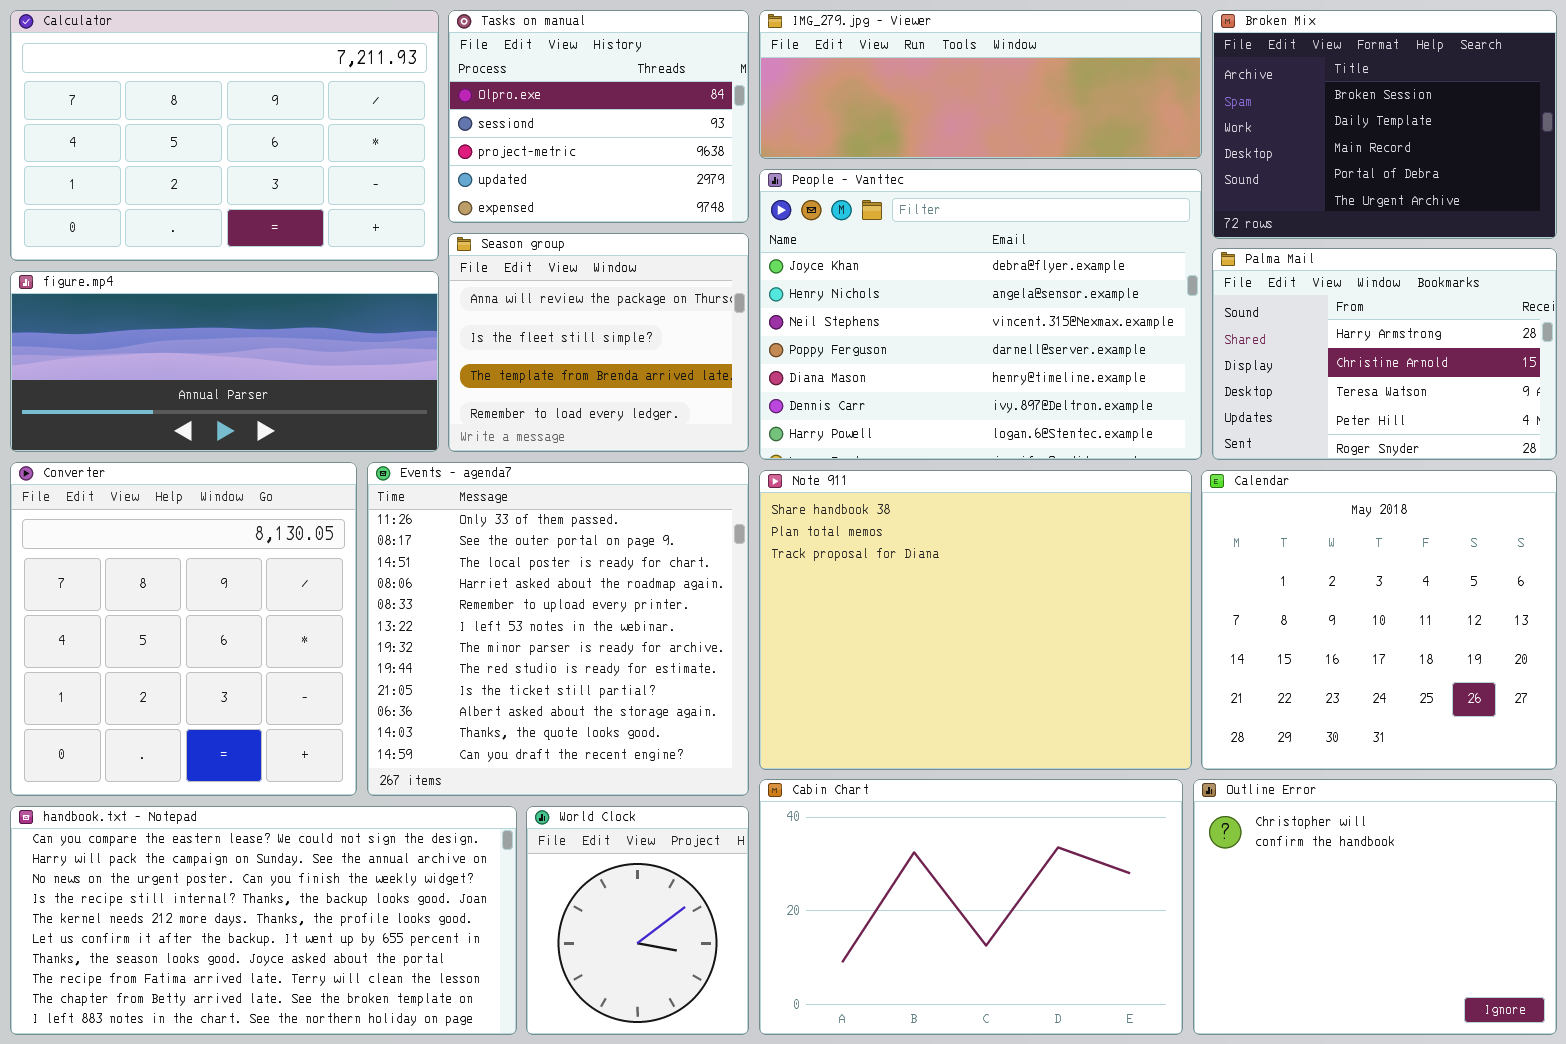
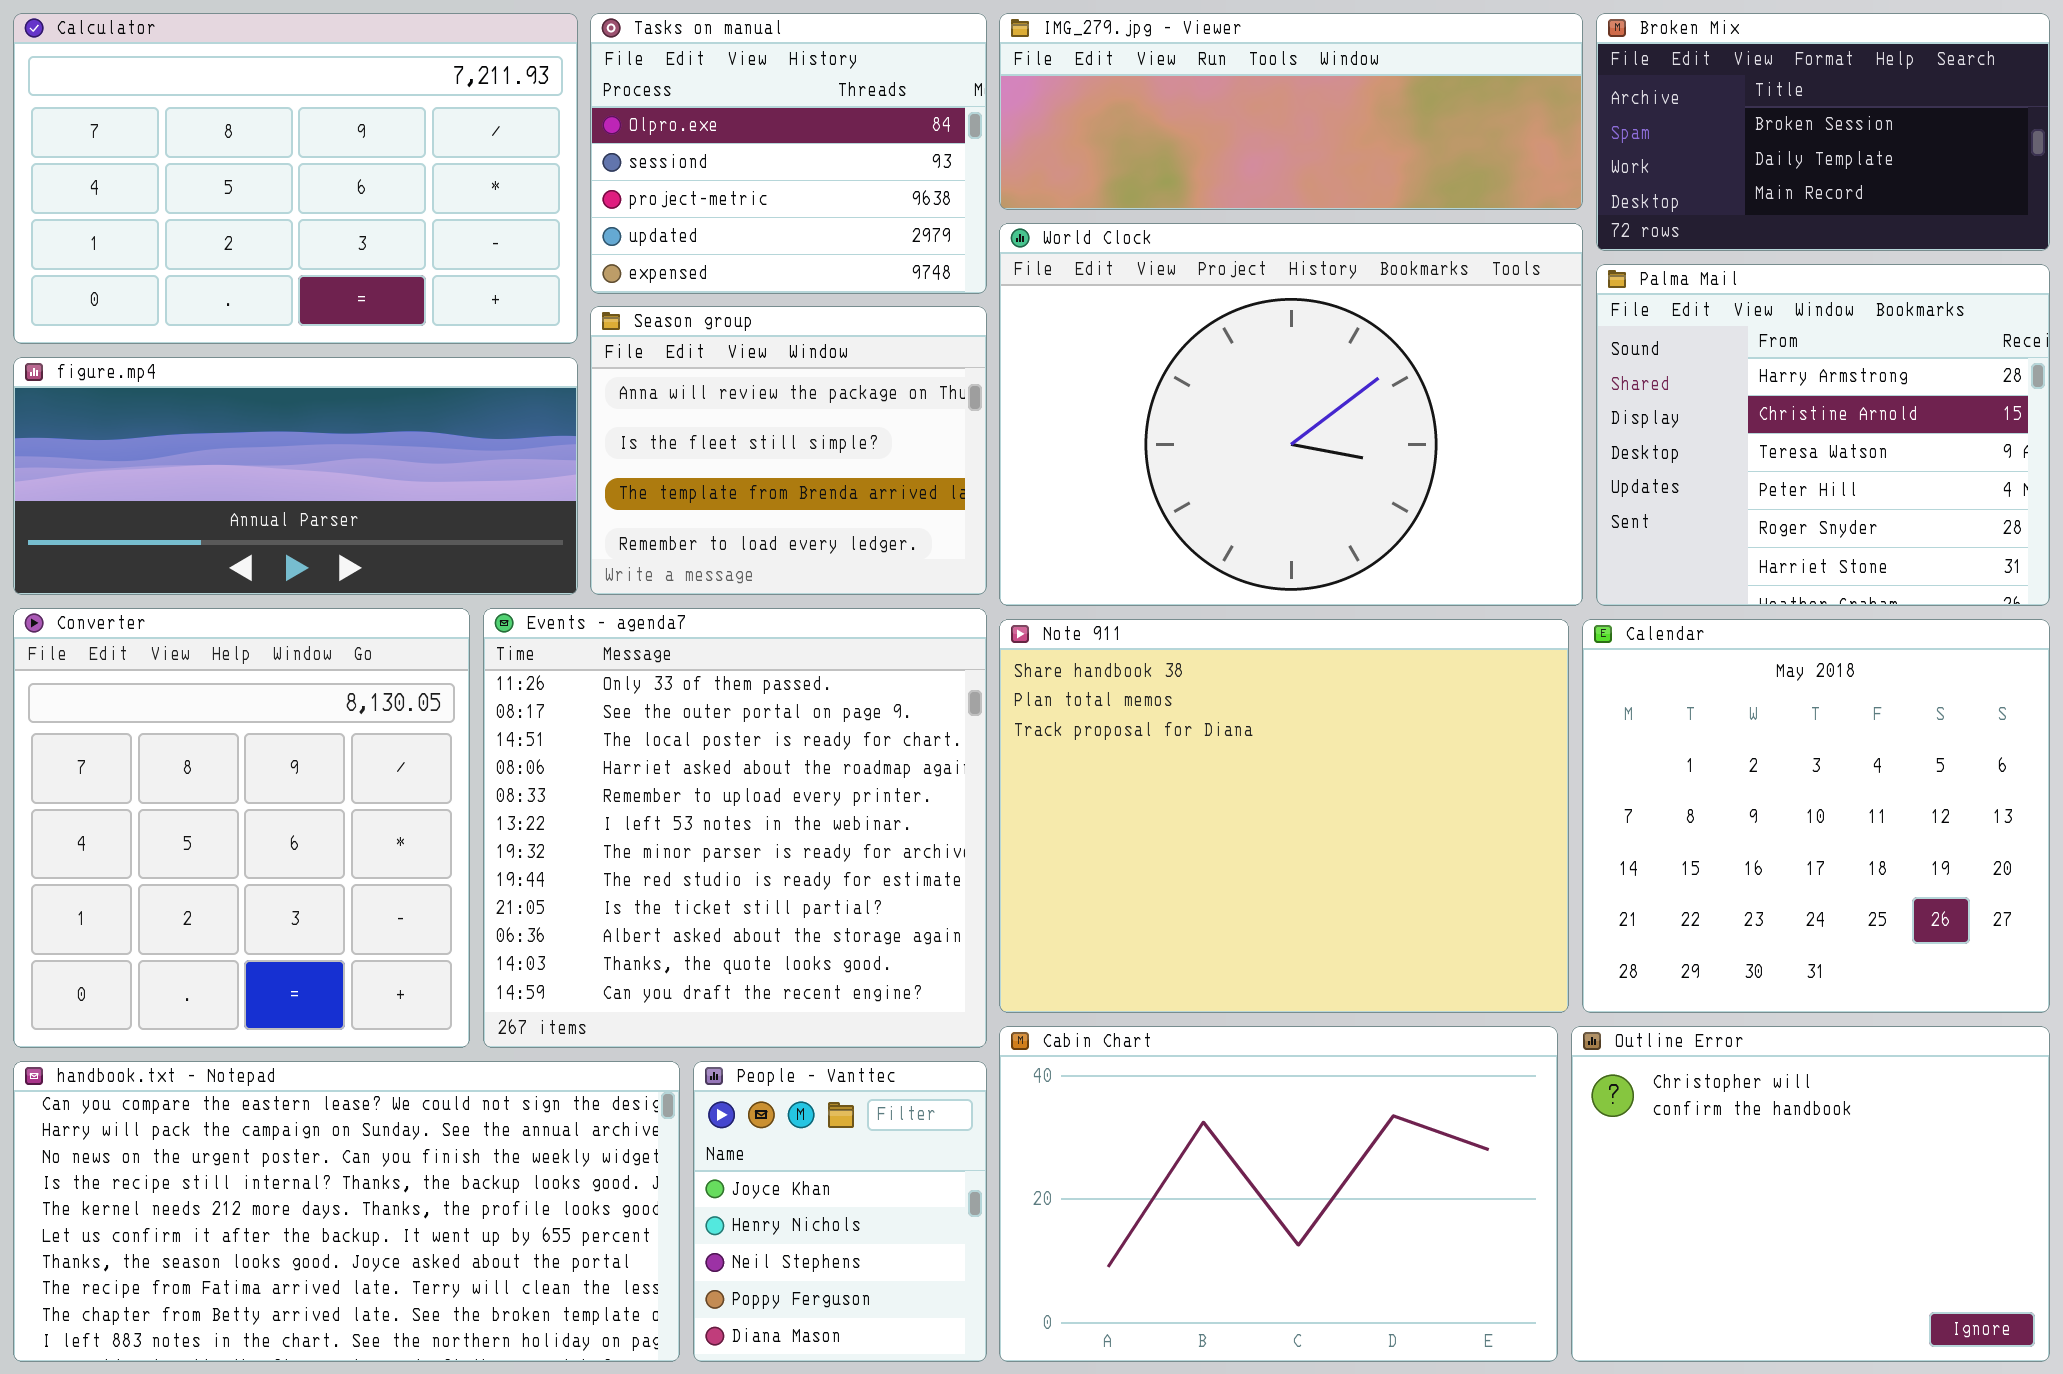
Broken Mix: [1212,10,1557,239] -> [1596,13,2050,251], resized
People - Vanttec: [759,169,1202,460] -> [693,1061,987,1362], moved, resized
Palma Mail: [1212,248,1557,460] -> [1596,264,2050,606], resized
World Clock: [526,806,749,1035] -> [999,223,1583,606], moved, resized

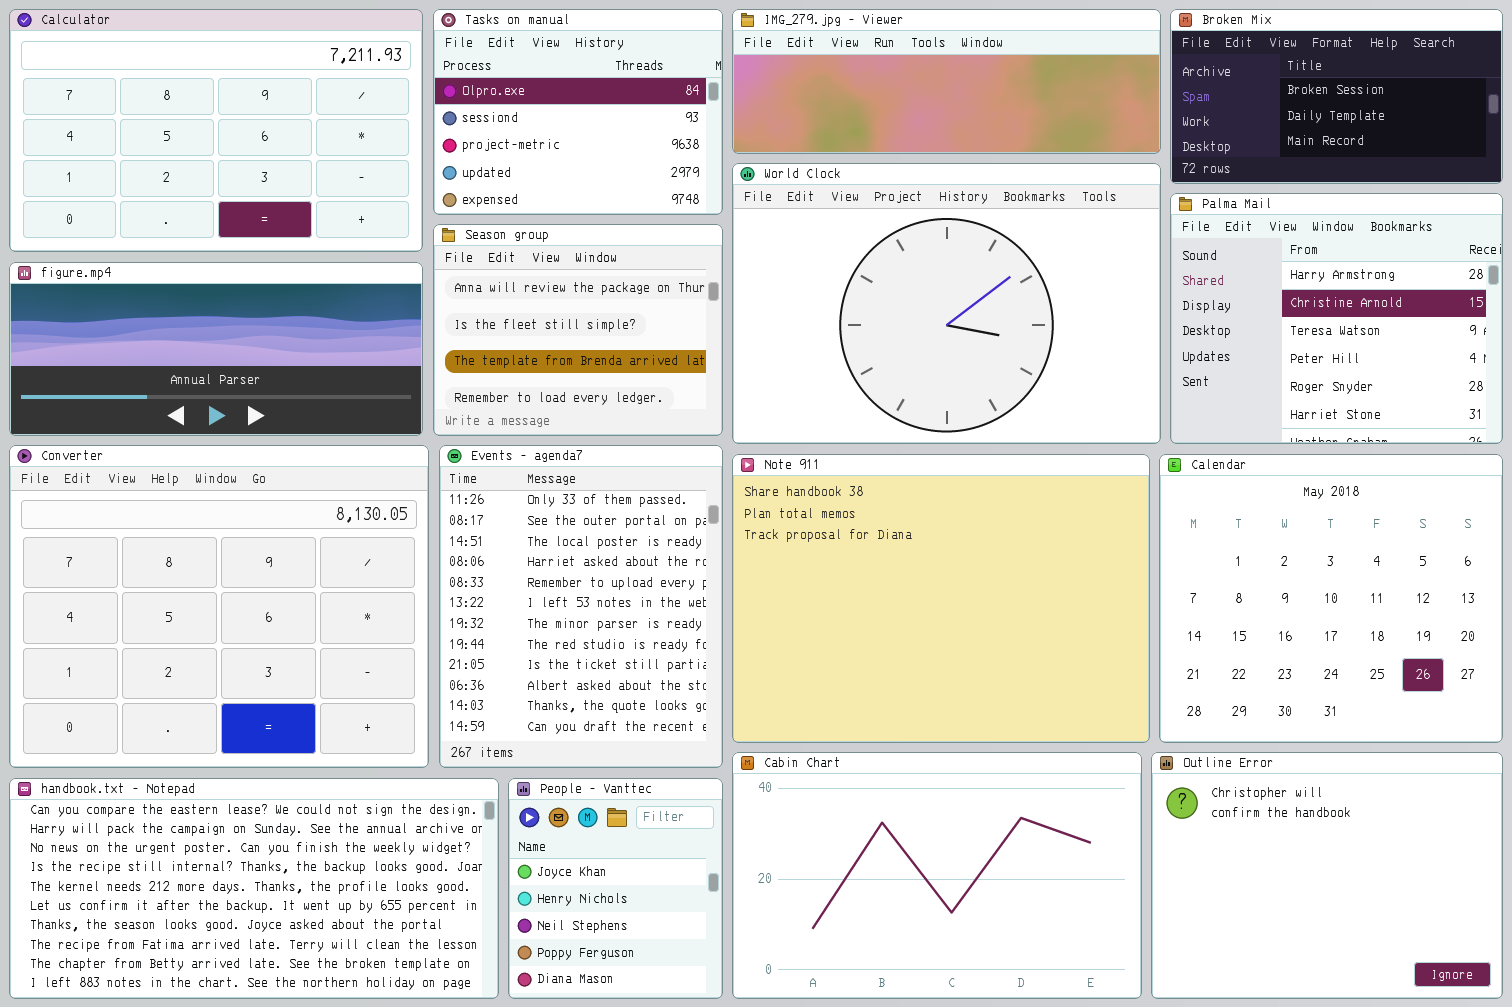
Converter: [13,608,470,1048] -> [9,445,429,768], resized
Events - agenda7: [483,608,987,1048] -> [439,445,723,768], resized

